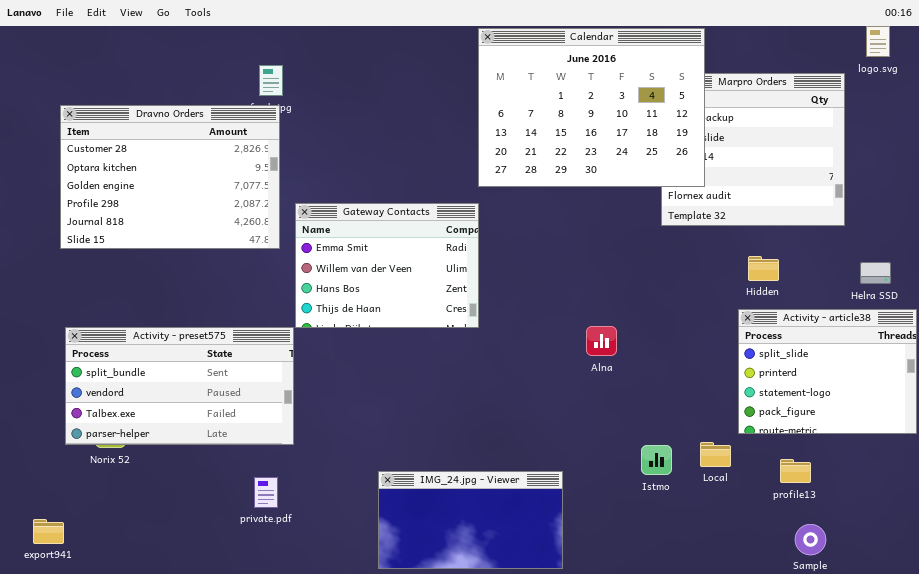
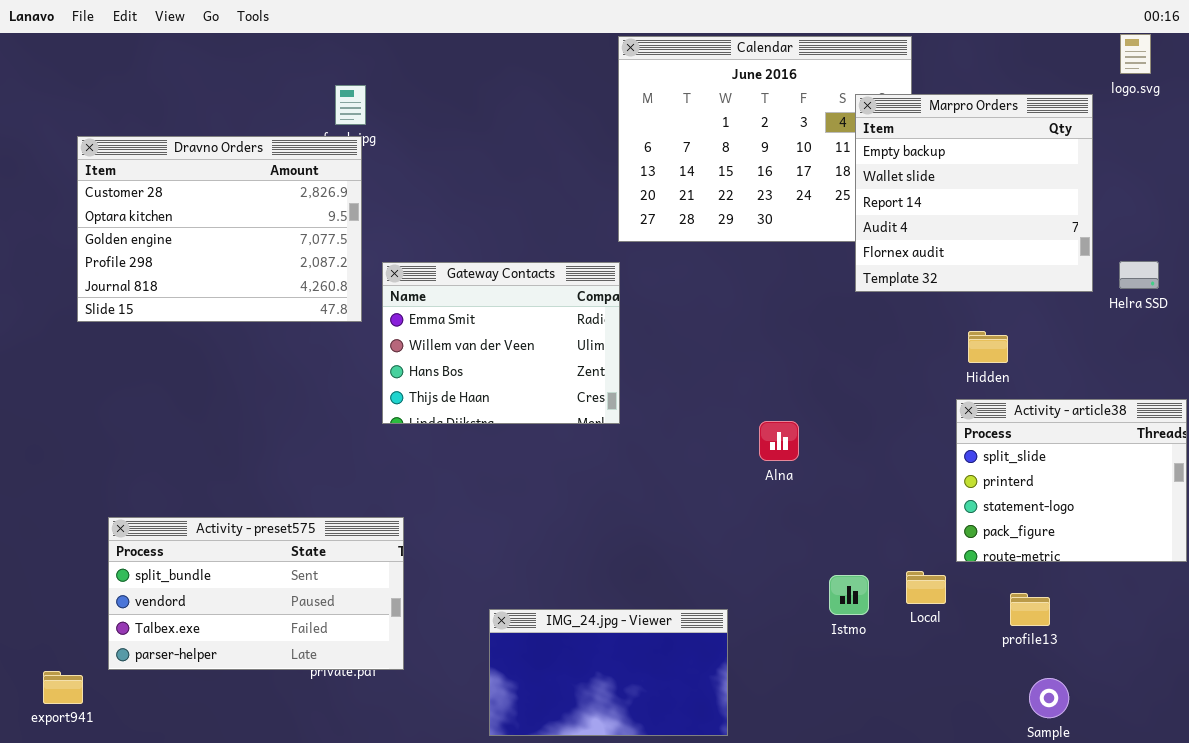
Marpro Orders: [661,73,845,226] -> [855,94,1093,292], raised
Helra SSD: [860,262,891,284] -> [1119,261,1159,289], moved
Activity - preset575: [65,327,294,445] -> [108,517,404,670], moved

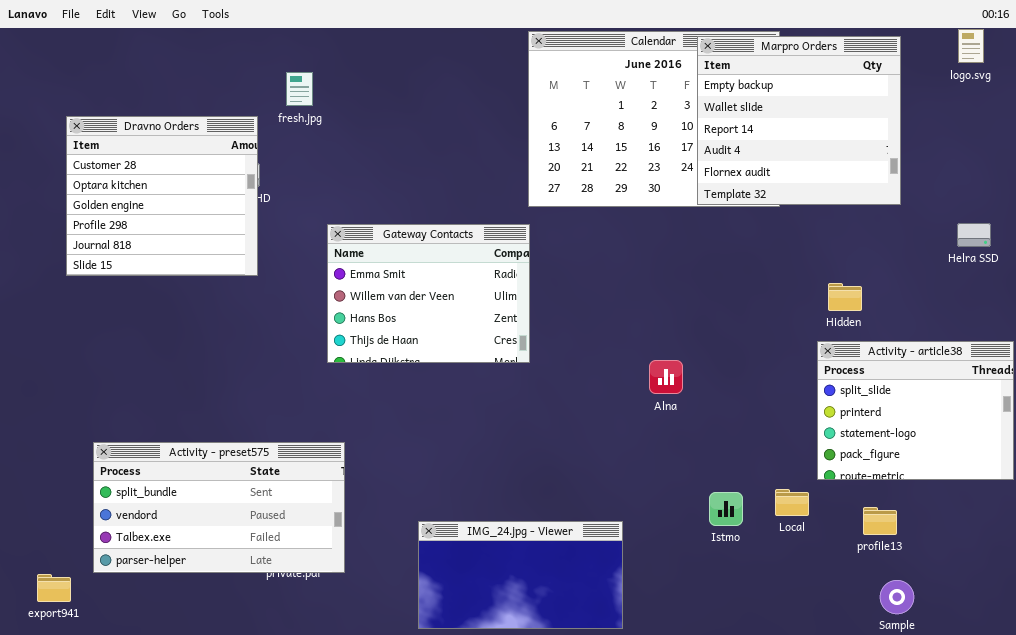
Marpro Orders: [855,94,1093,292] -> [697,36,901,205], moved
Dravno Orders: [77,136,362,322] -> [66,116,258,276], resized

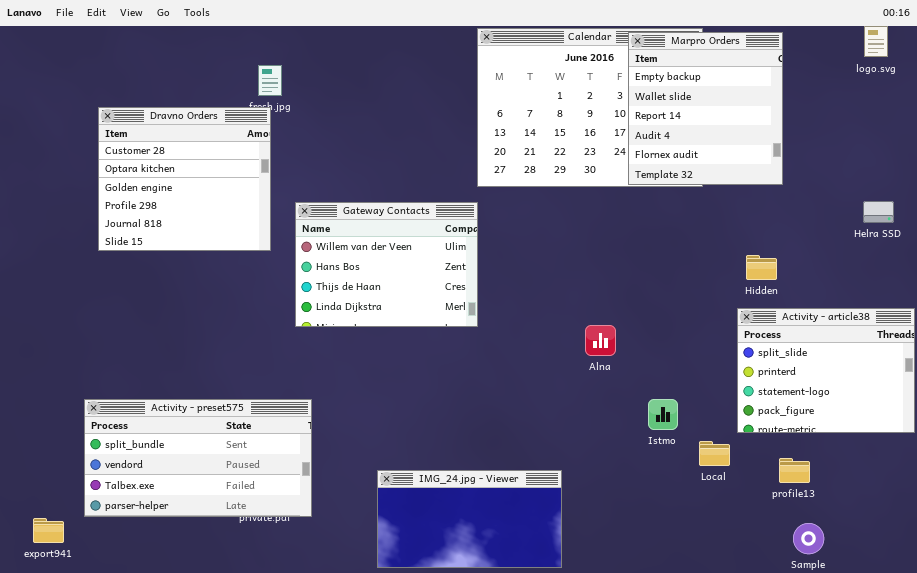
Marpro Orders: [697,36,901,205] -> [628,32,783,185], resized
Dravno Orders: [66,116,258,276] -> [98,107,271,251], moved
Gateway Contacts: [327,224,530,363] -> [295,202,478,327], scrolled down 1 row
Istmo: [709,492,743,526] -> [648,399,678,430], moved

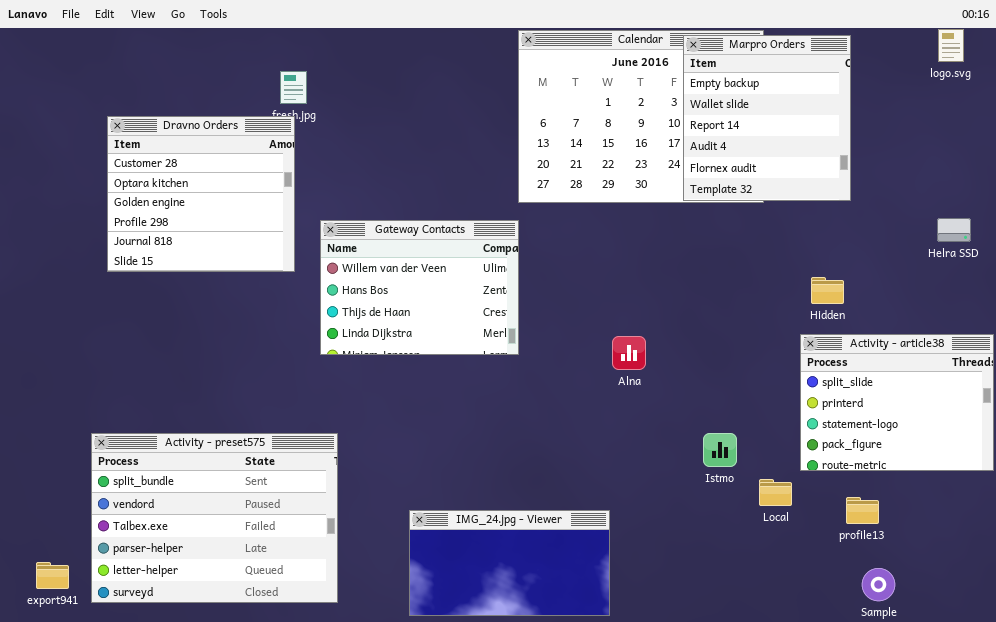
Alna: [585,325,616,356] -> [612,336,646,370], moved
Activity - preset575: [84,399,312,517] -> [91,433,338,603], resized

